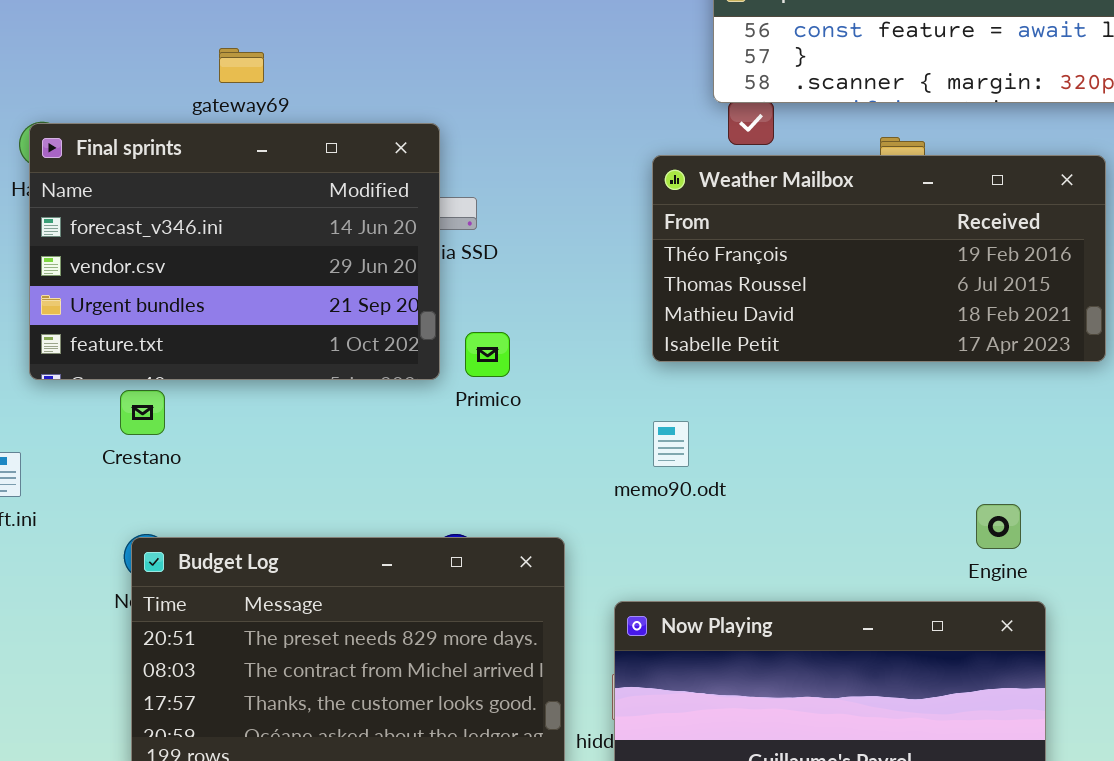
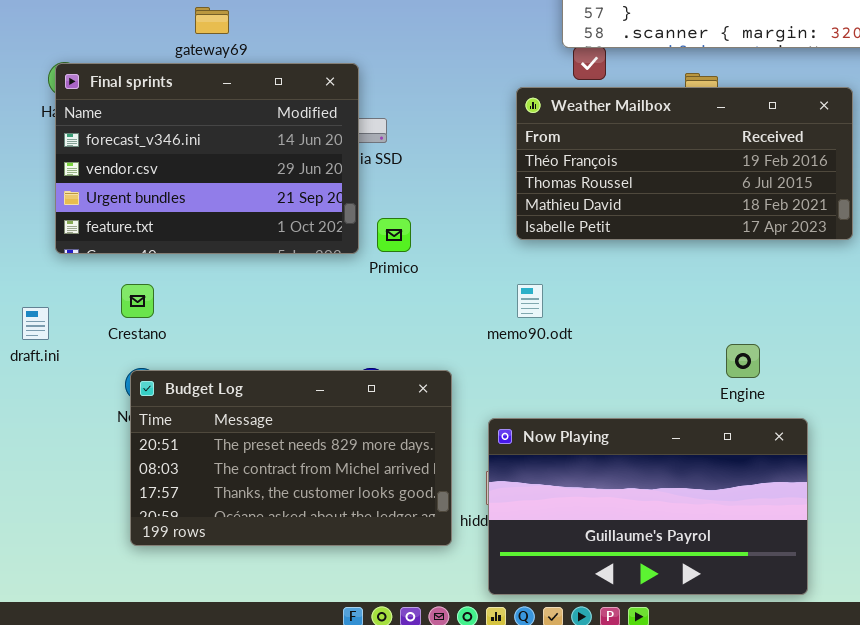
Crestano: [120,390,165,435] -> [121,284,154,318], moved
Engine: [976,504,1021,549] -> [726,344,760,378], moved

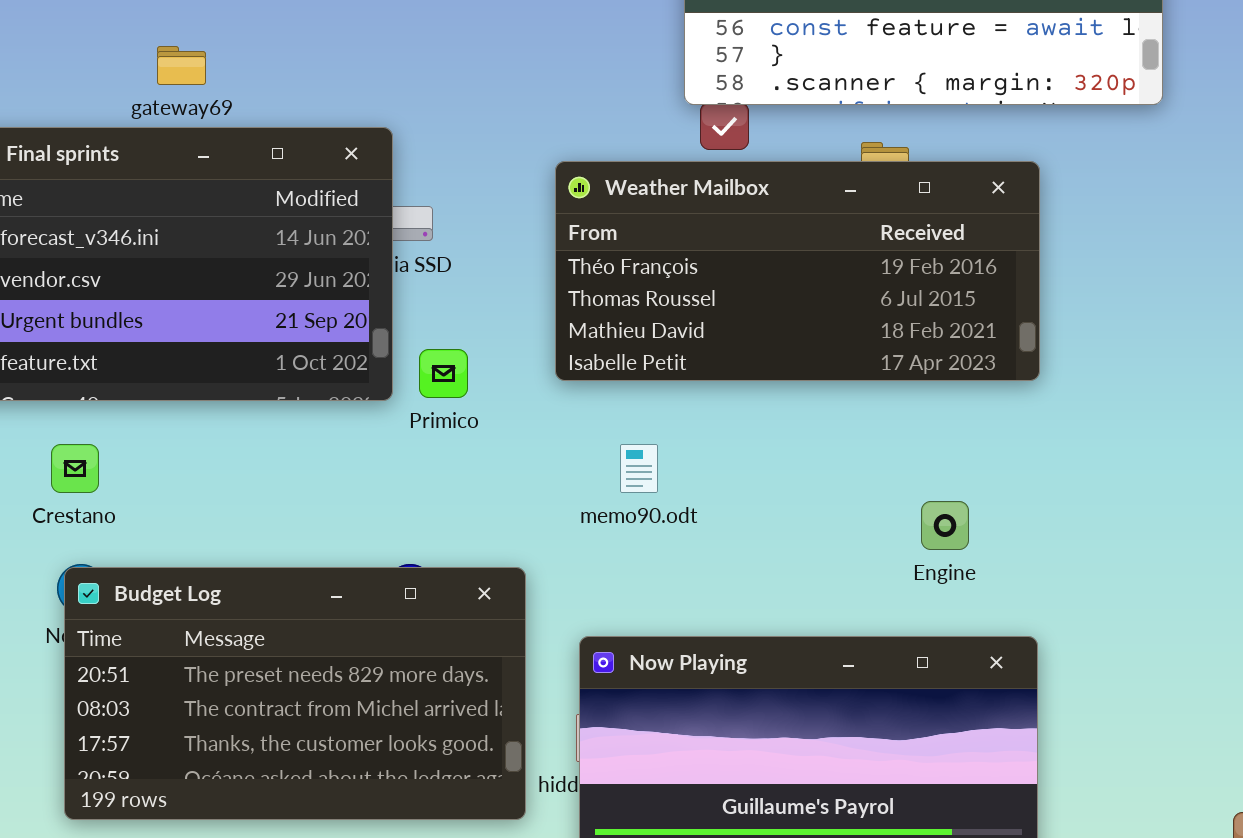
Weather Mailbox: [516,87,853,240] -> [555,161,1040,381], moved
Engine: [726,344,760,378] -> [921,501,969,550], moved

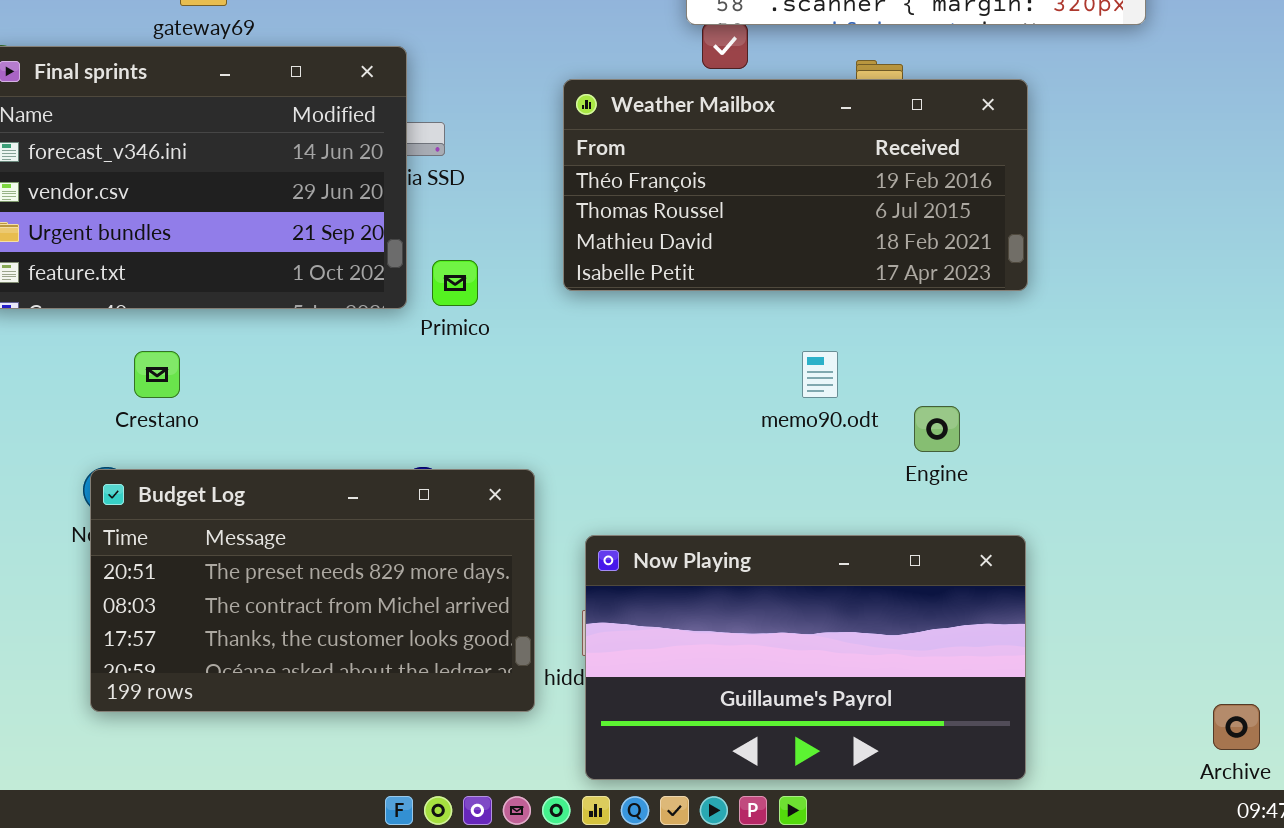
Crestano: [51,444,99,493] -> [134,351,180,398], moved
memo90.odt: [620,444,658,493] -> [802,351,838,398], moved

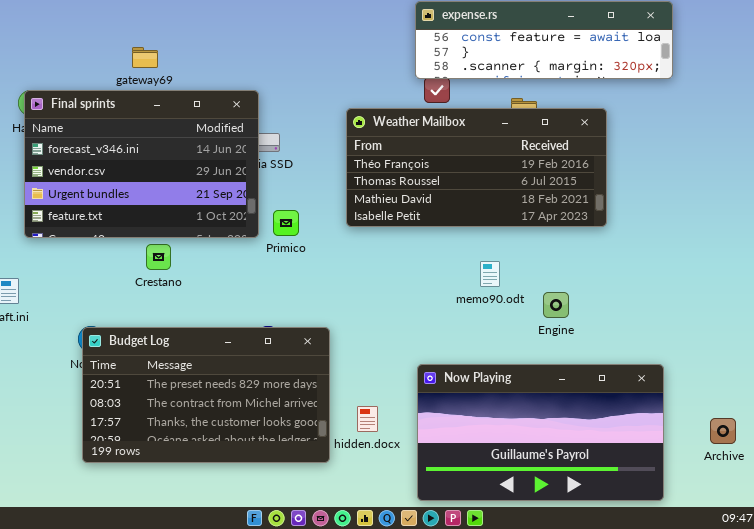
Crestano: [134,351,180,398] -> [146,244,171,270], moved
Now Playing: [585,535,1026,780] -> [417,364,664,501], moved
Archive: [1213,704,1260,750] -> [710,418,736,444], moved

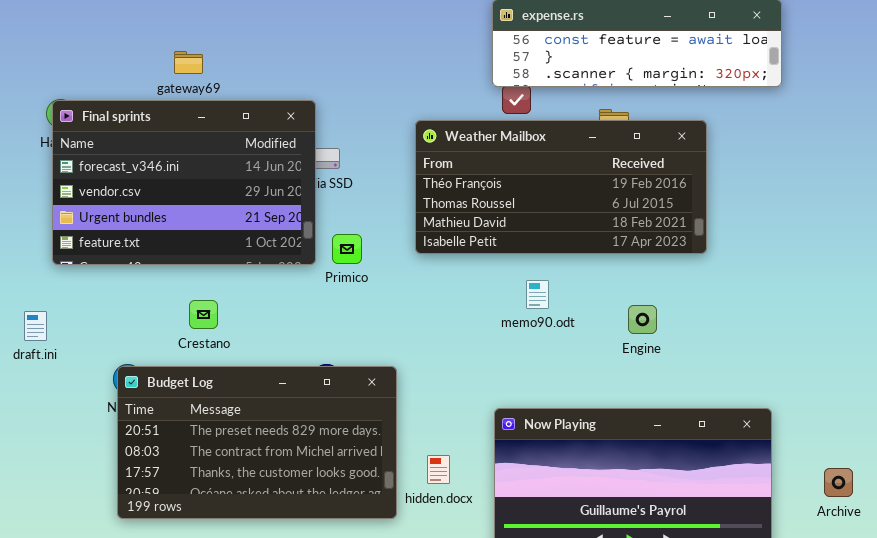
Crestano: [146,244,171,270] -> [189,300,218,329], moved
memo90.odt: [480,261,500,287] -> [526,280,549,309], moved
Engine: [543,292,569,318] -> [628,305,657,334], moved

